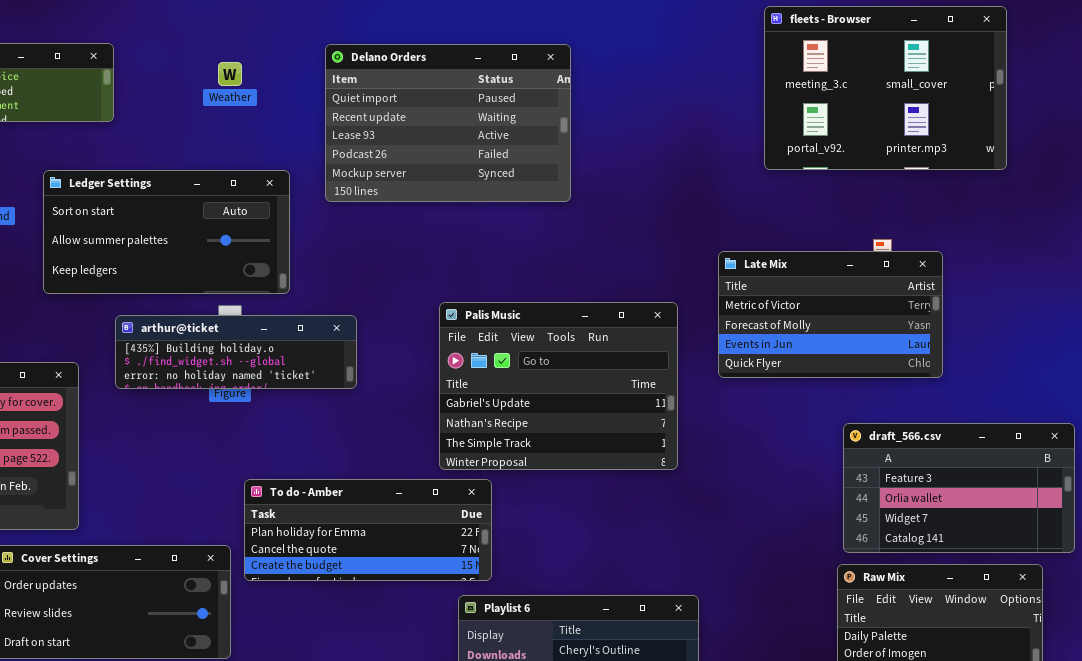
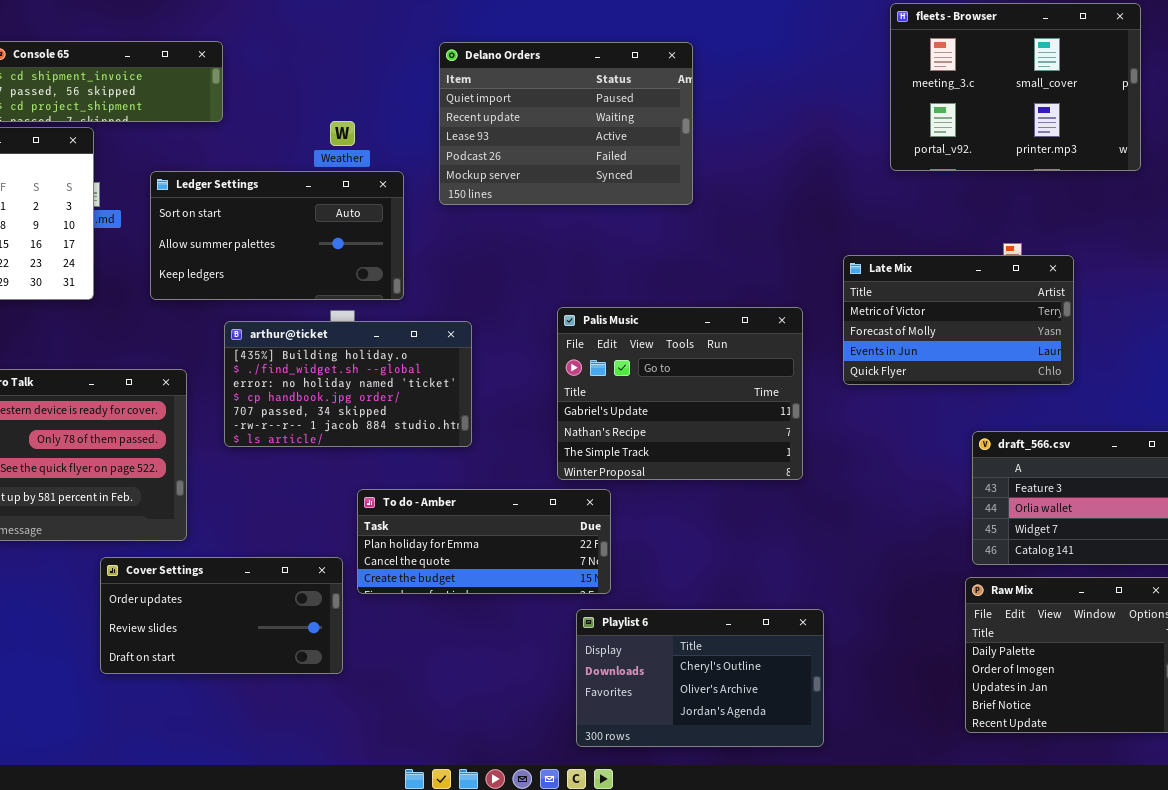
Weather: [218,62,242,86] -> [330,121,355,146], moved
arthur@ticket: [115,315,357,389] -> [224,321,472,447], resized

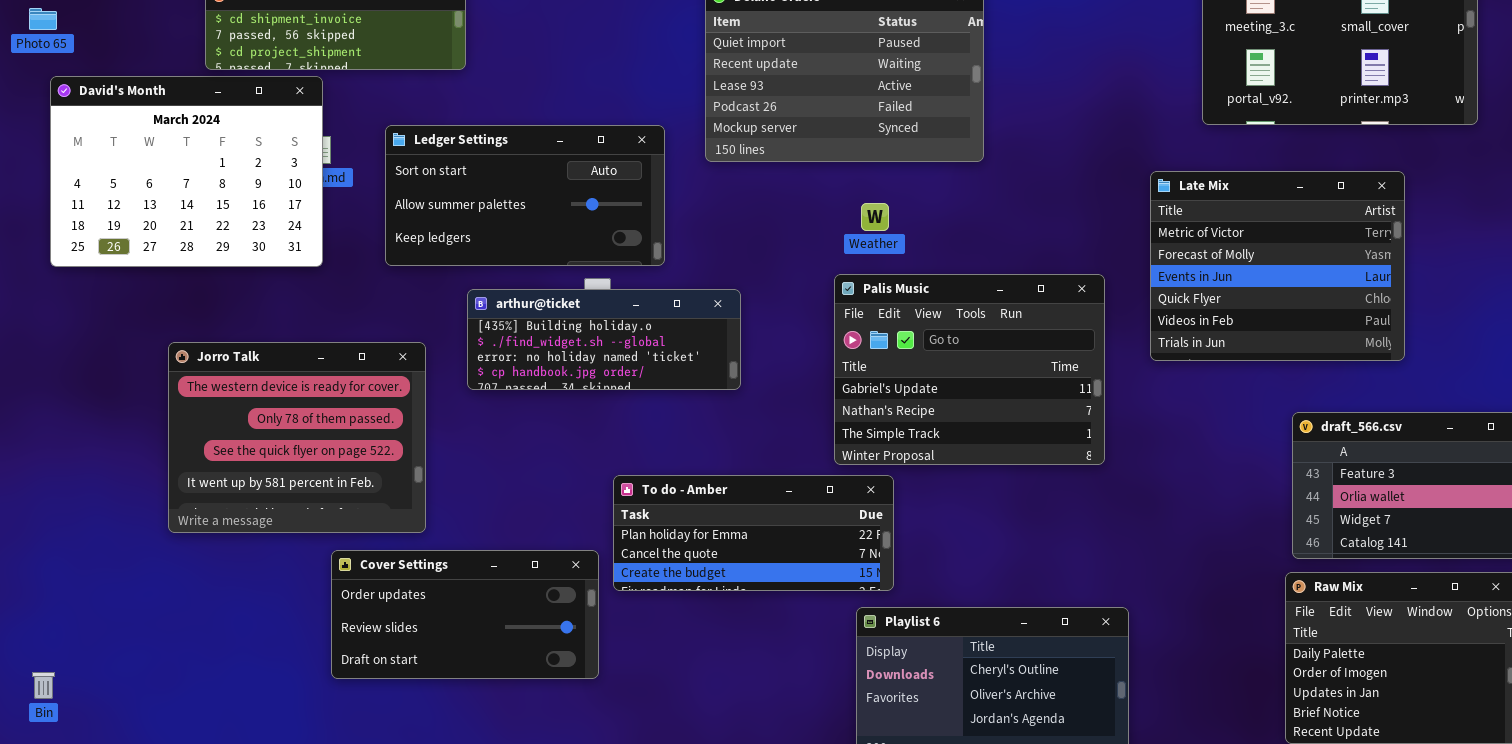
Weather: [330,121,355,146] -> [861,203,889,231], moved
Late Mix: [843,255,1074,385] -> [1150,171,1405,361], resized
arthur@ticket: [224,321,472,447] -> [467,289,741,390], resized

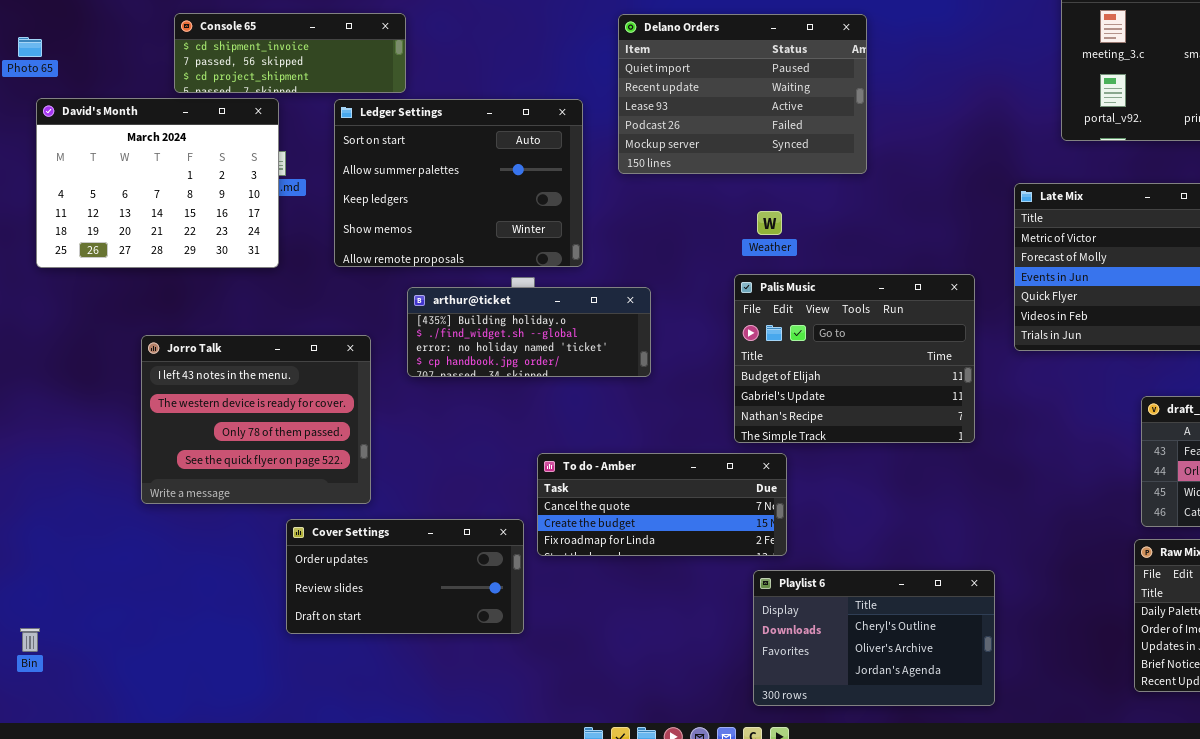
Ledger Settings: [385,125,665,266] -> [334,99,583,267], resized
Palis Music: [834,274,1105,465] -> [734,274,975,443], scrolled up 1 row
Jorro Talk: [168,342,426,533] -> [141,335,371,504], scrolled up 1 row
To do - Amber: [613,475,894,591] -> [537,453,787,556], scrolled down 1 row

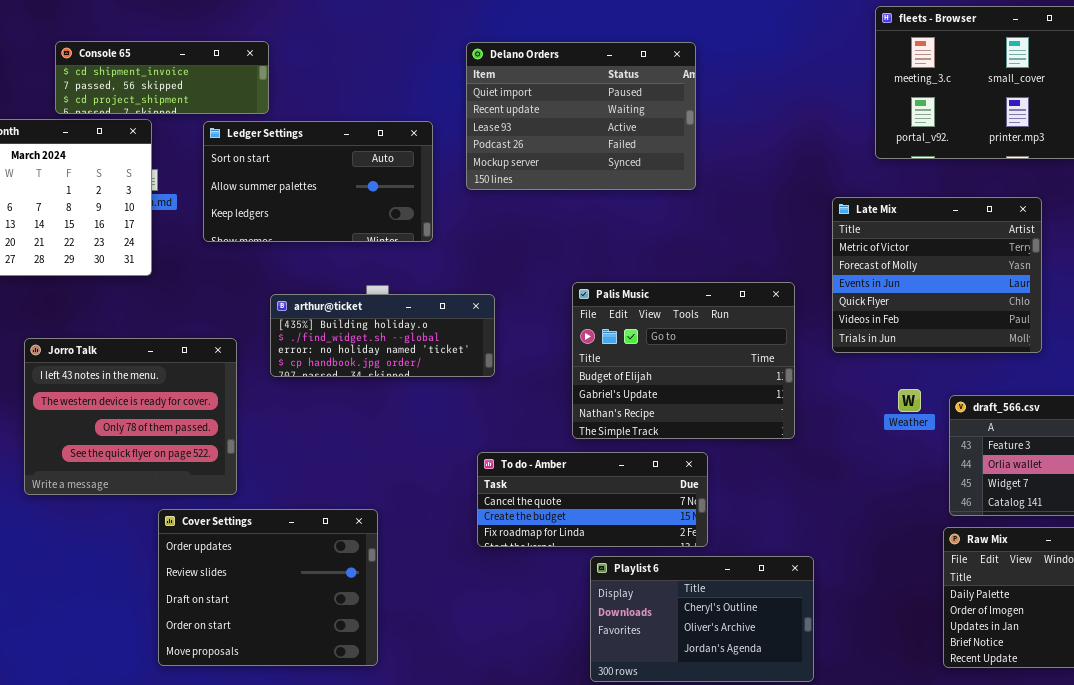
Ledger Settings: [334,99,583,267] -> [203,121,433,242], resized
Weather: [757,211,782,235] -> [898,389,921,412], moved
To do - Amber: [537,453,787,556] -> [477,452,708,547], moved
Cover Settings: [286,519,524,634] -> [158,509,378,666], resized

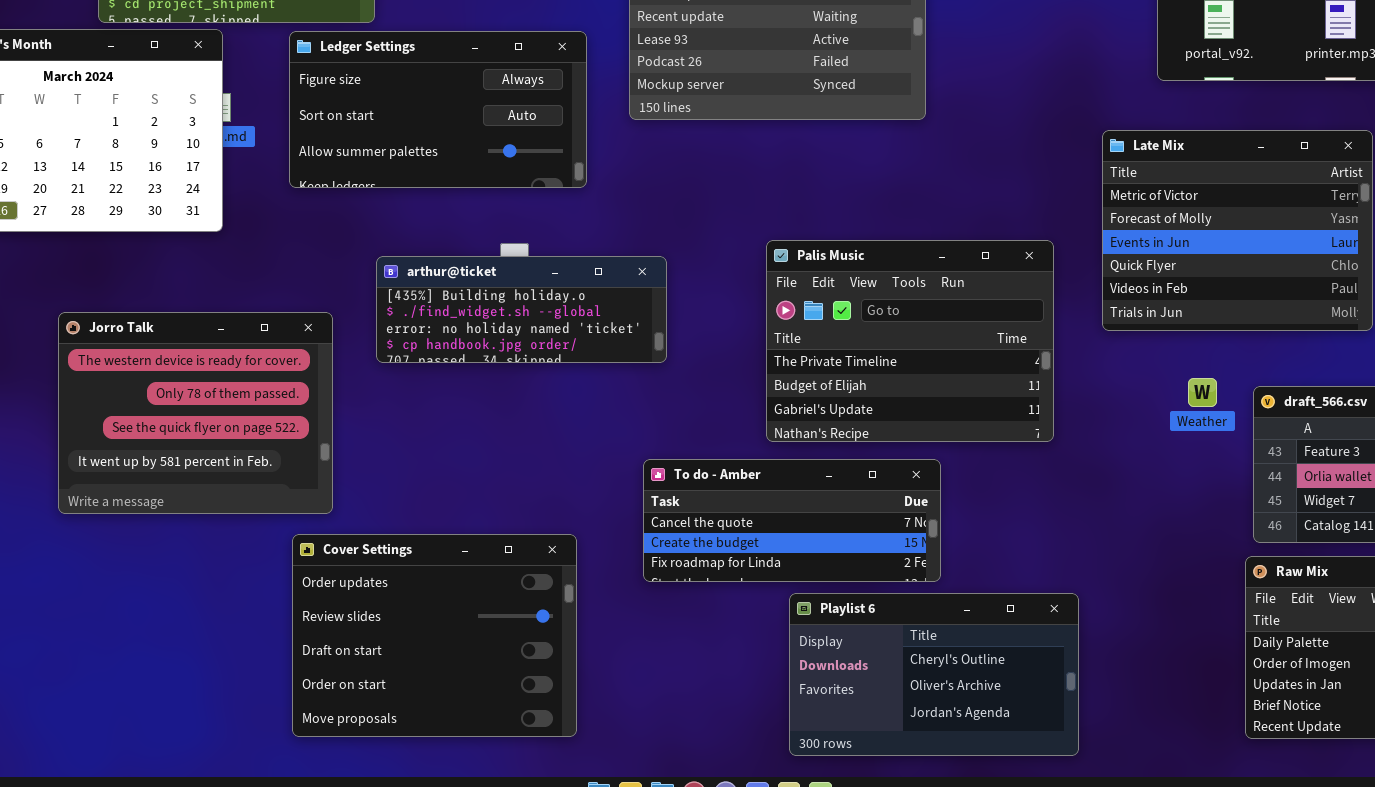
Ledger Settings: [203,121,433,242] -> [289,31,587,188], scrolled up 1 row
Palis Music: [572,282,795,439] -> [766,240,1054,442], scrolled up 1 row
Jorro Talk: [24,338,237,495] -> [58,312,333,514], scrolled down 1 row
Cover Settings: [158,509,378,666] -> [292,534,577,737], moved

